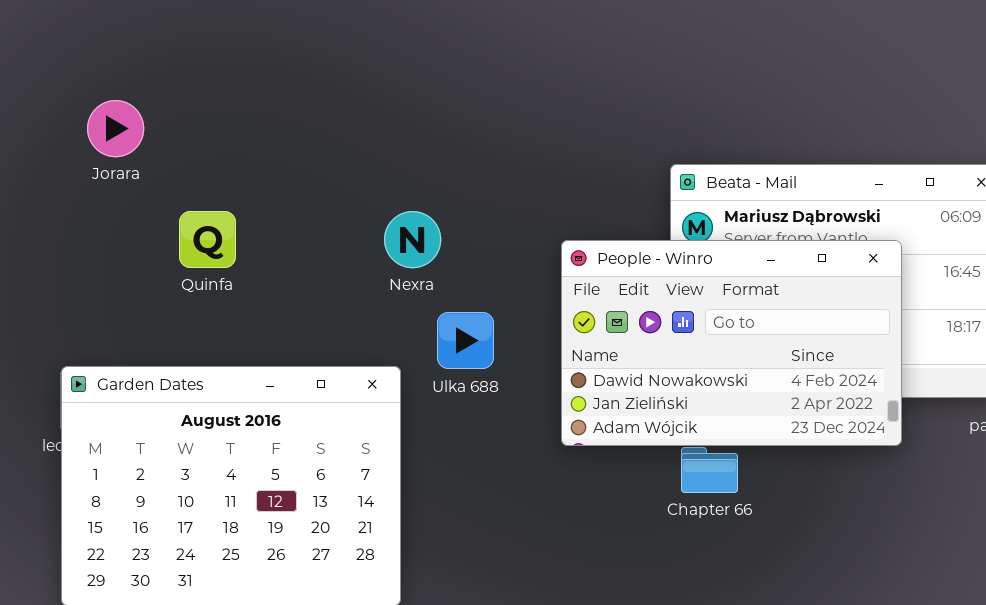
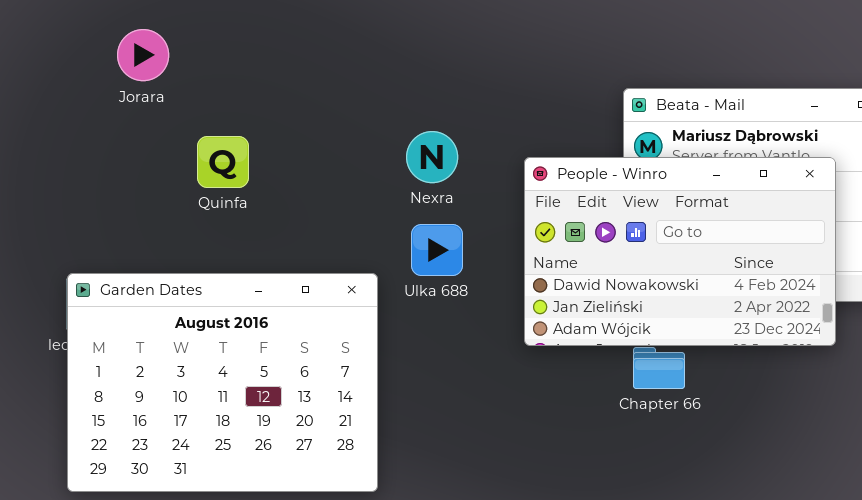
Jorara: [87,100,144,157] -> [117,29,169,81], moved
Quinfa: [179,211,236,268] -> [197,136,249,188], moved
Nexra: [384,211,441,268] -> [406,131,458,183], moved

